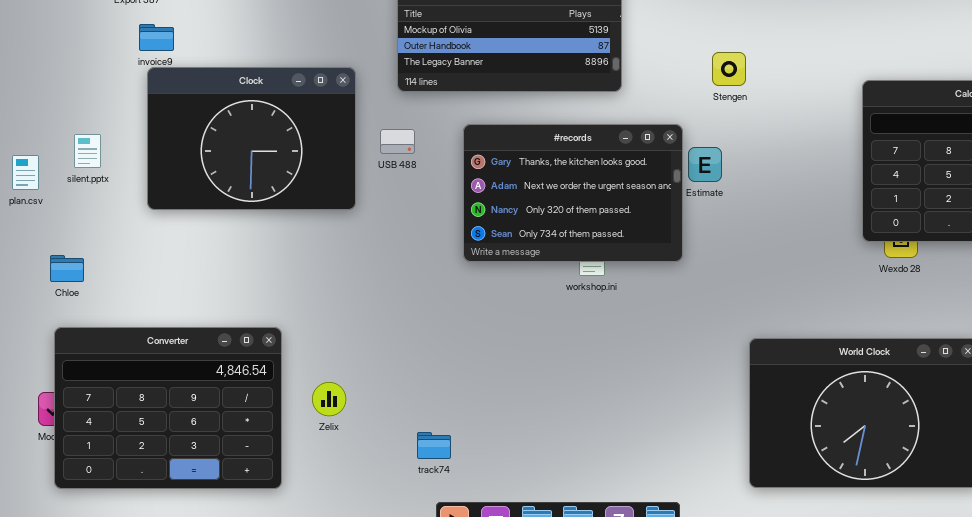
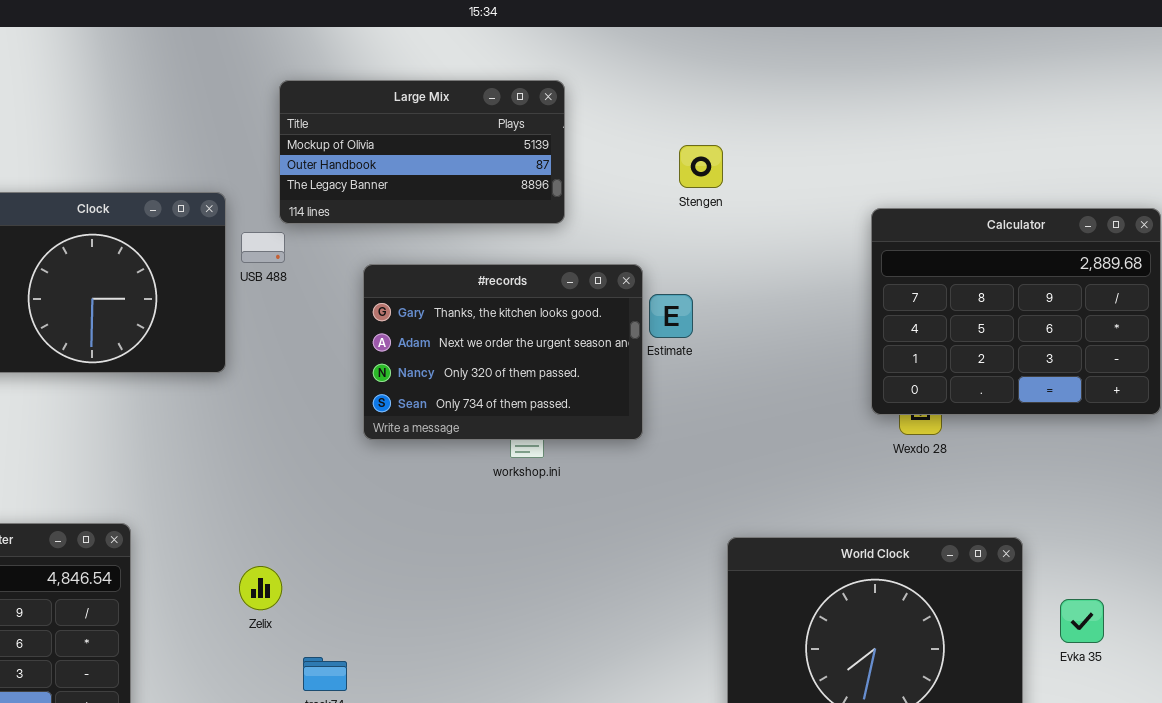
Stengen: [712,52,746,86] -> [679,145,723,188], moved
USB 488: [380,129,415,154] -> [241,232,285,263], moved
Zelix: [312,382,346,416] -> [239,566,282,610], moved

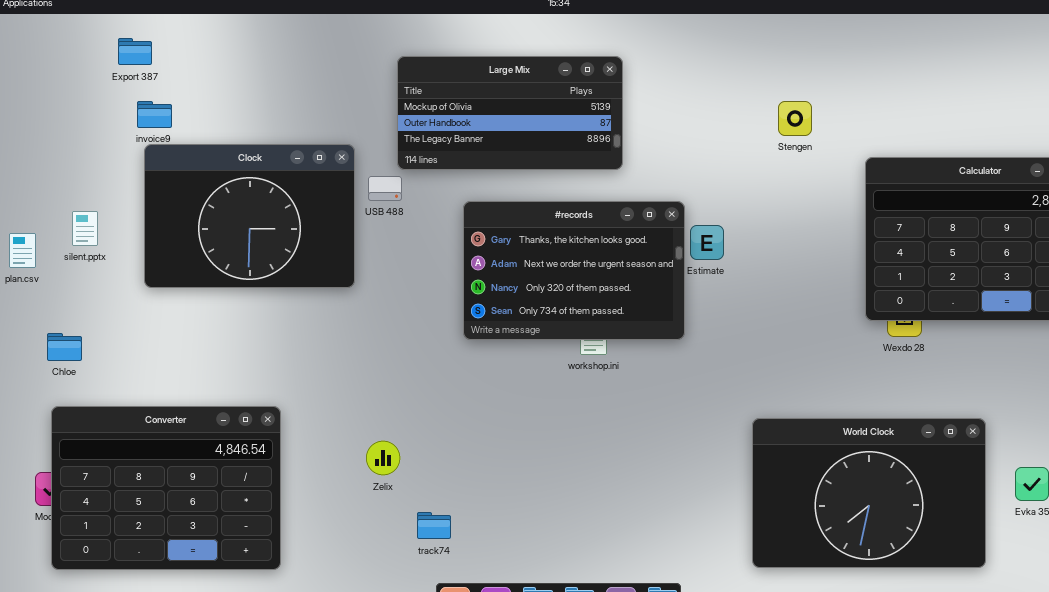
Stengen: [679,145,723,188] -> [778,101,812,136], moved

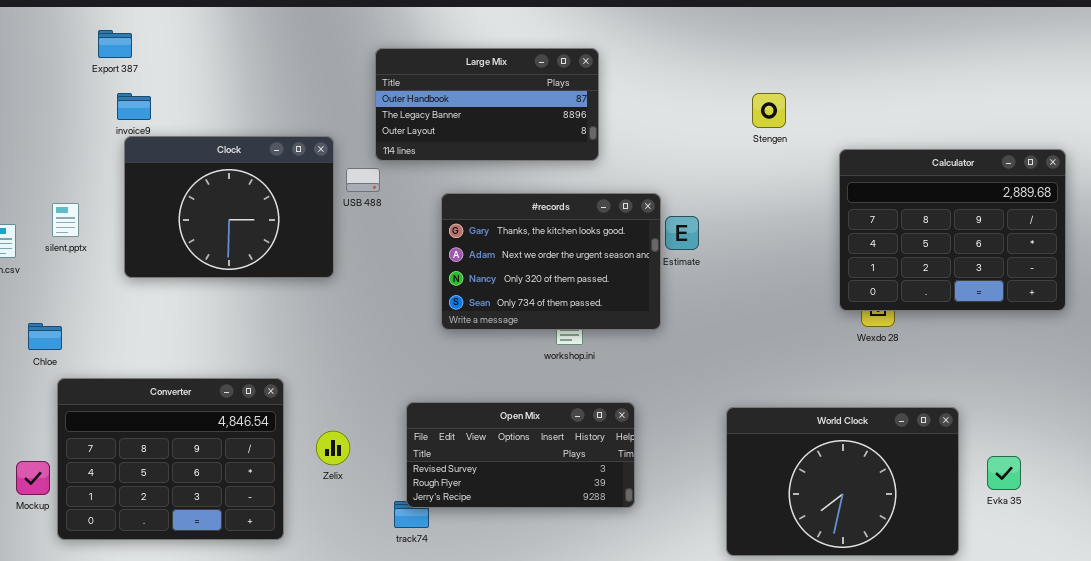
Large Mix: [397,56,623,170] -> [375,48,599,161], scrolled down 1 row
Converter: [51,406,281,570] -> [57,378,284,540], moved
Open Mix: none -> [406,402,635,508], opened
Zelix: [366,441,400,475] -> [316,431,350,465], moved

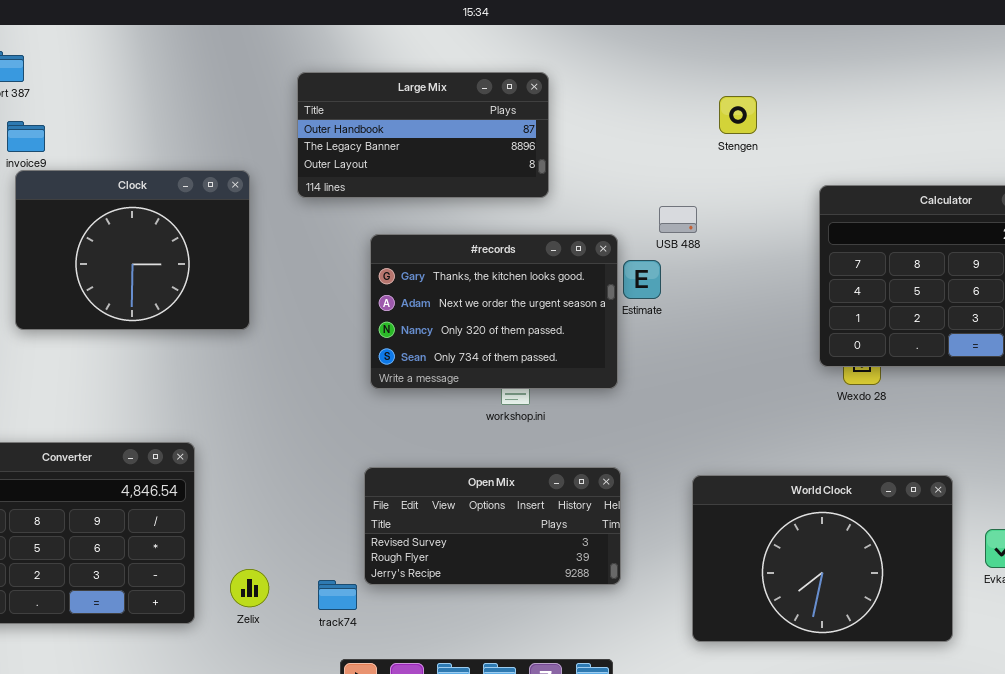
Stengen: [752,93,786,128] -> [719,96,757,134], moved
USB 488: [346,168,380,192] -> [659,206,697,233], moved
Open Mix: [406,402,635,508] -> [364,467,621,585], moved
Zelix: [316,431,350,465] -> [230,569,269,607], moved

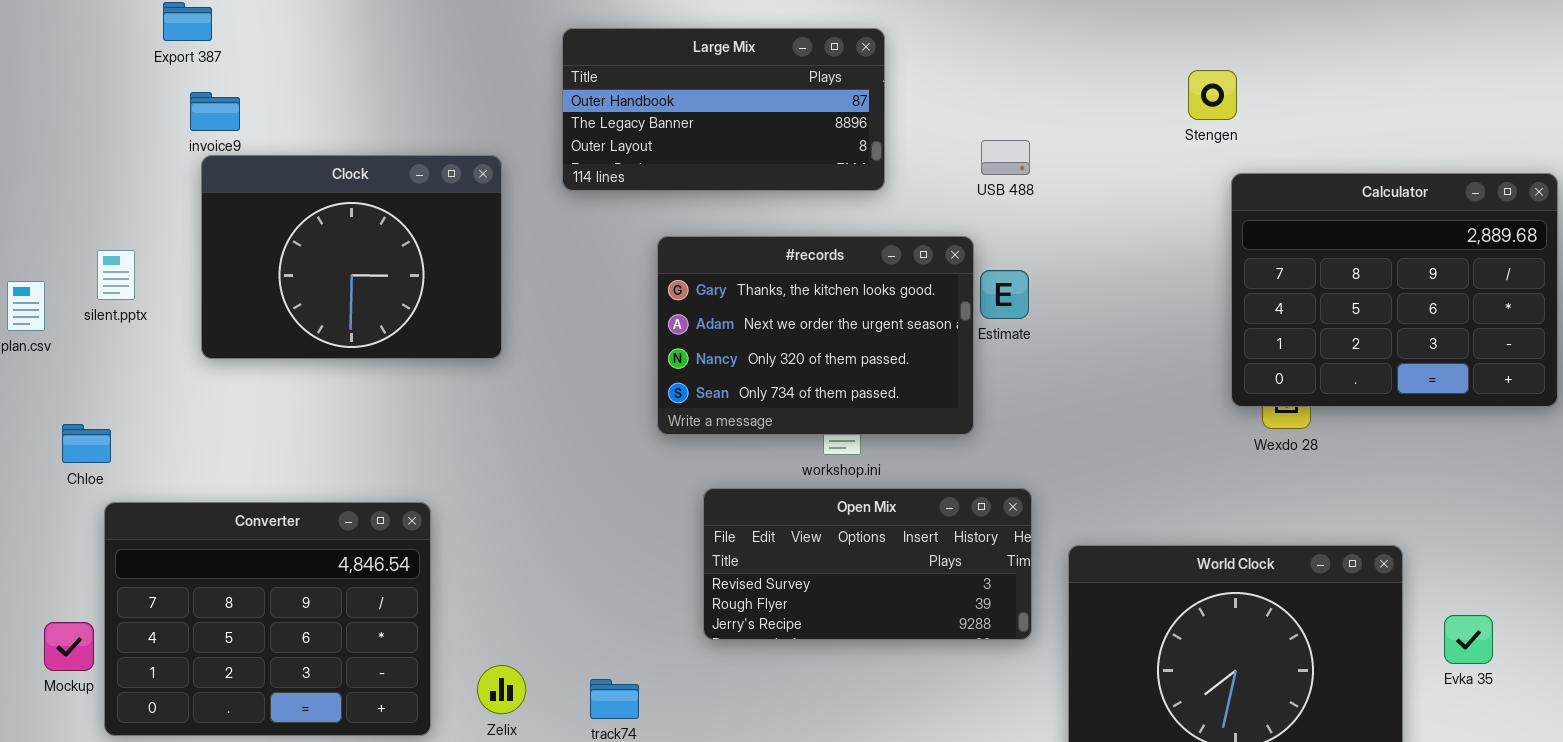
Stengen: [719,96,757,134] -> [1188,70,1237,120], moved
USB 488: [659,206,697,233] -> [981,140,1030,175], moved
Open Mix: [364,467,621,585] -> [703,488,1032,640], moved

